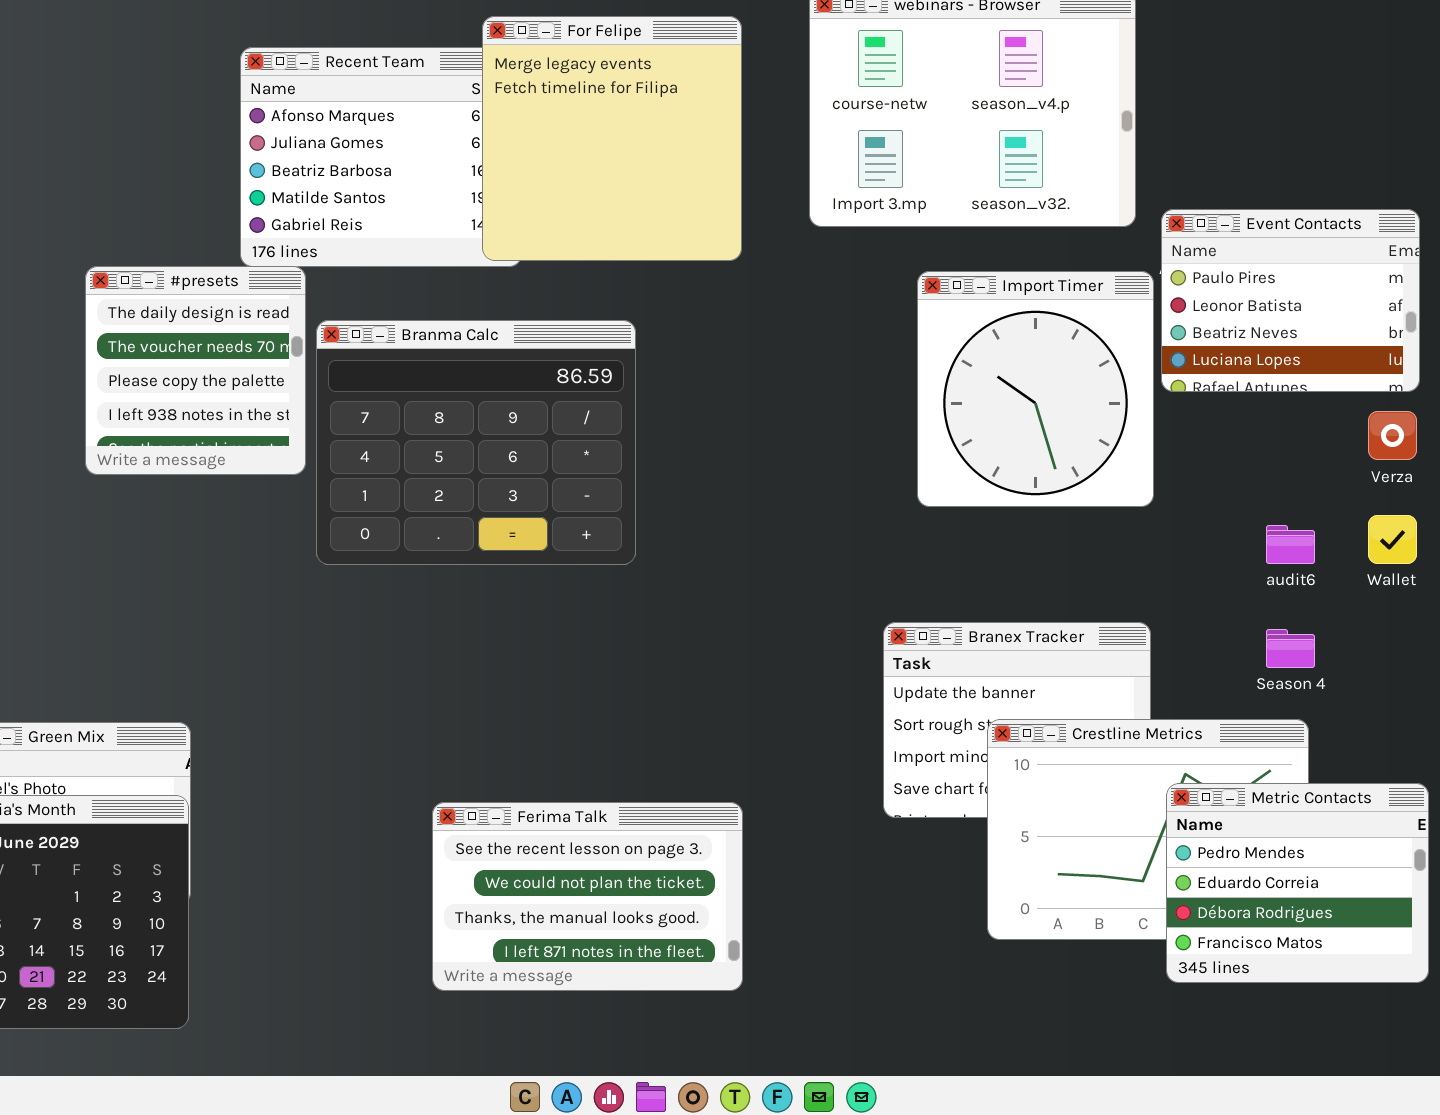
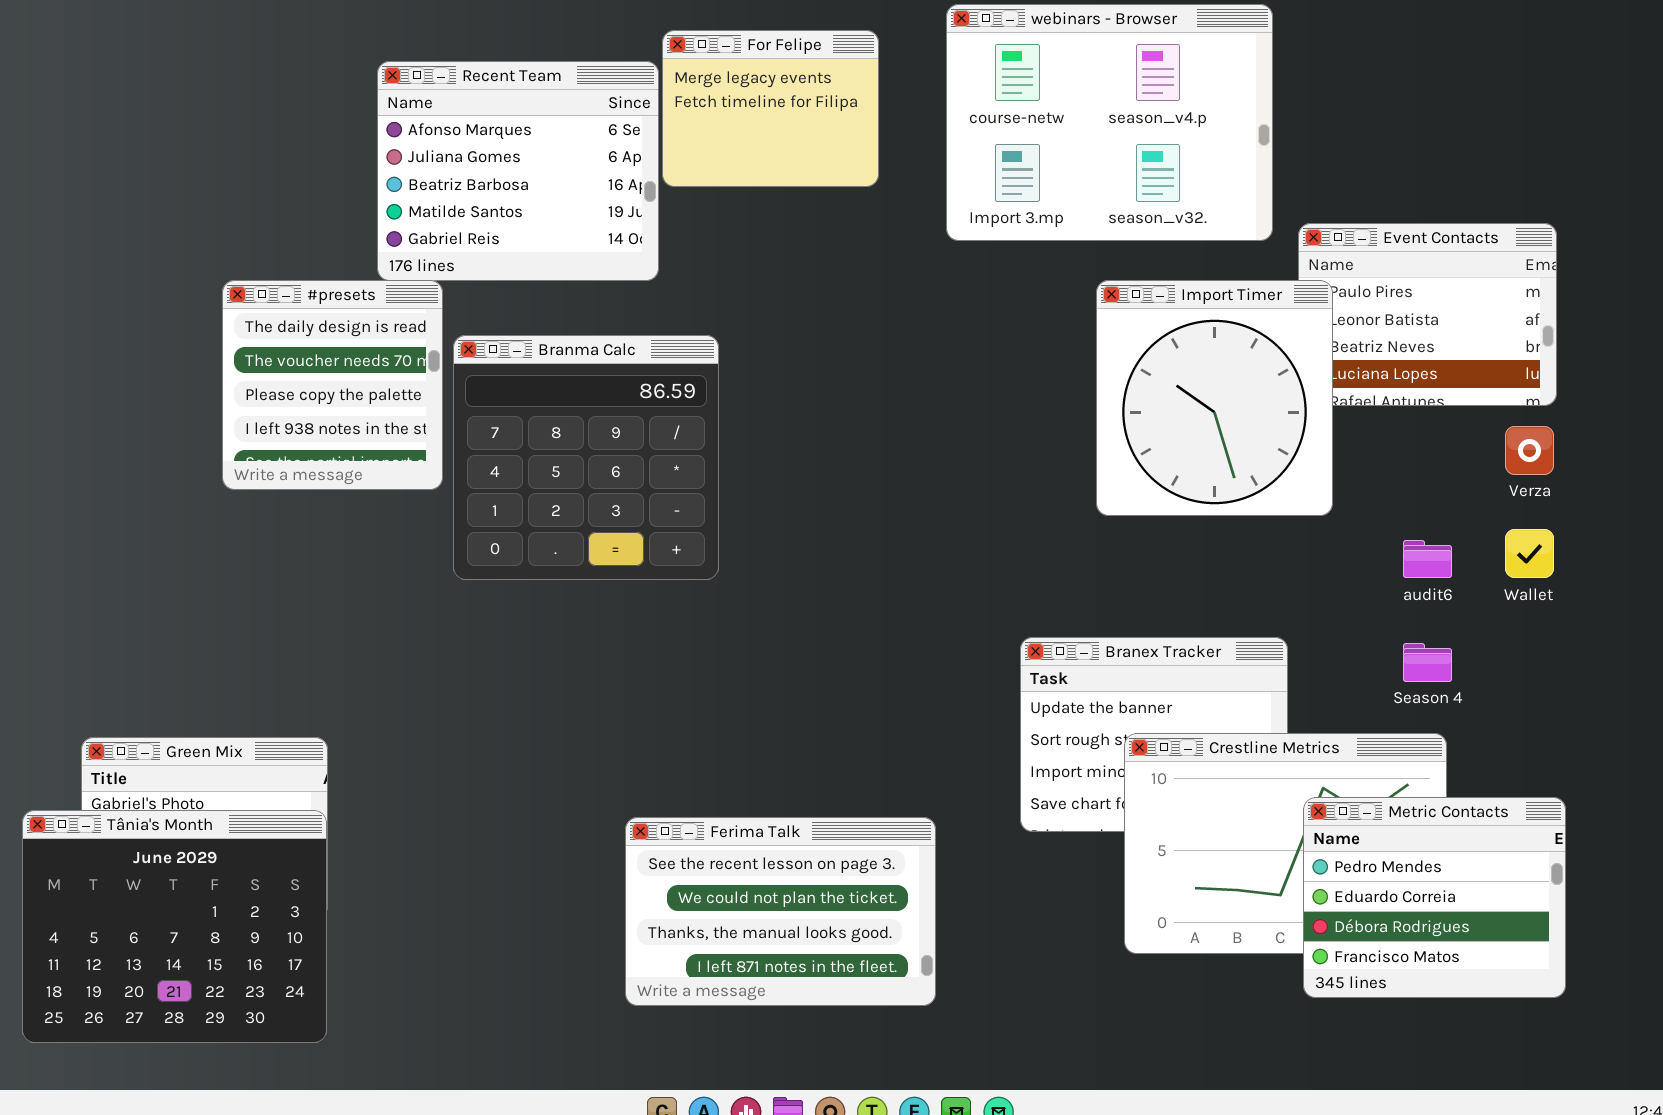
For Felipe: [482,16,742,261] -> [662,30,879,187], resized
Import Timer: [917,271,1154,507] -> [1096,280,1333,516], moved
Branma Calc: [316,320,636,565] -> [453,335,719,580], resized
Ferima Talk: [432,802,743,991] -> [625,817,936,1006], moved

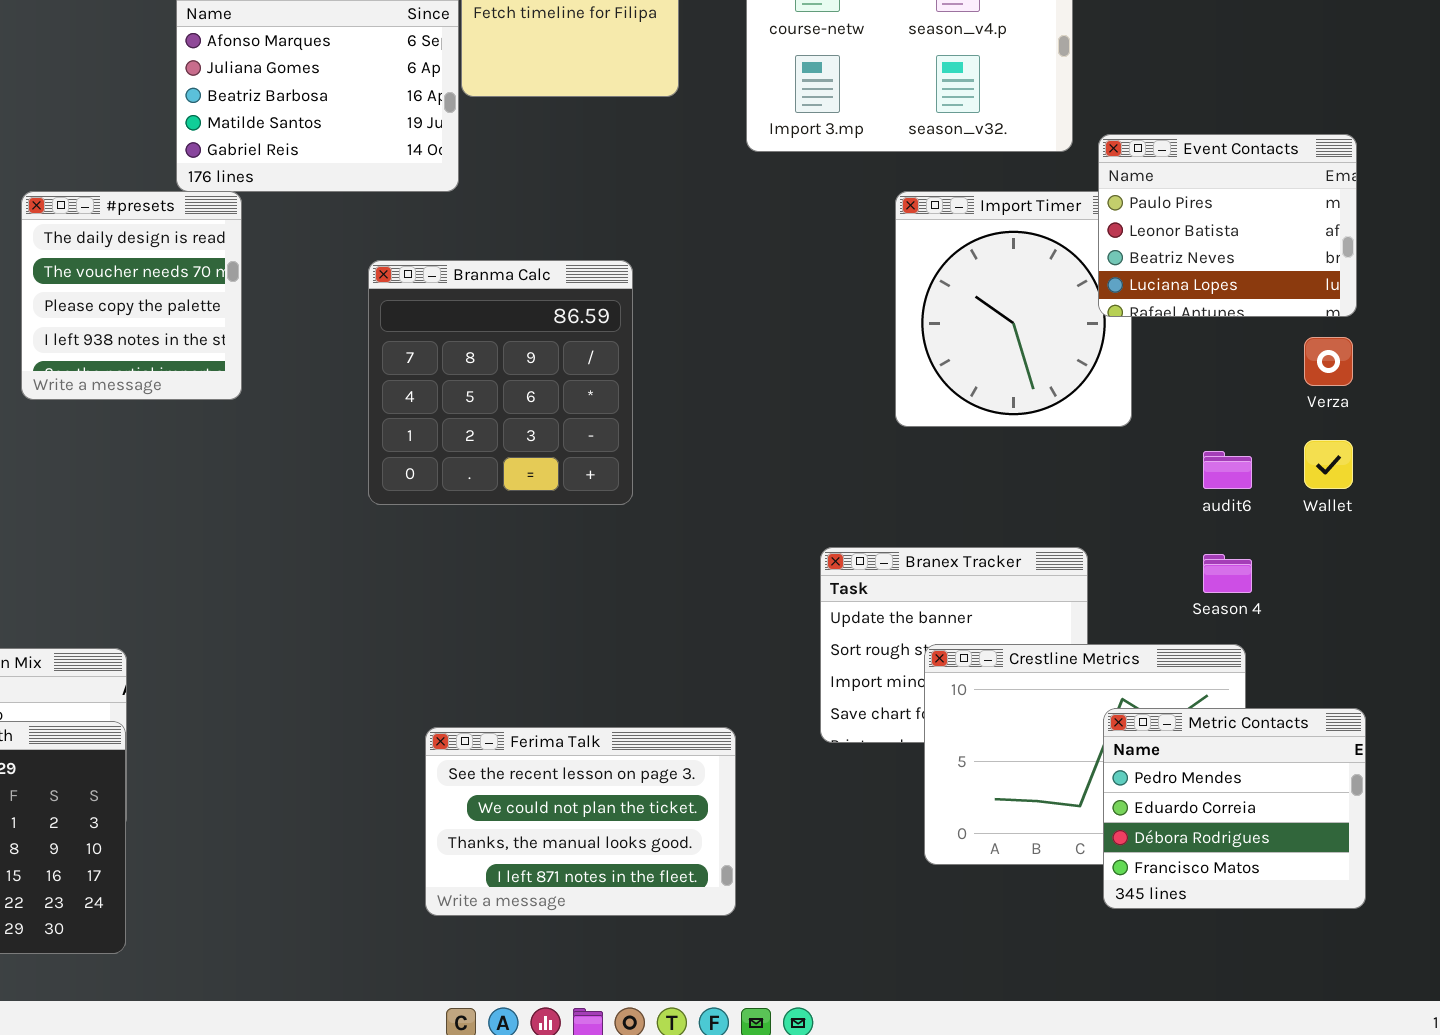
Event Contacts: [1298,223,1557,406] -> [1098,134,1357,317], raised
Branma Calc: [453,335,719,580] -> [368,260,633,505], moved

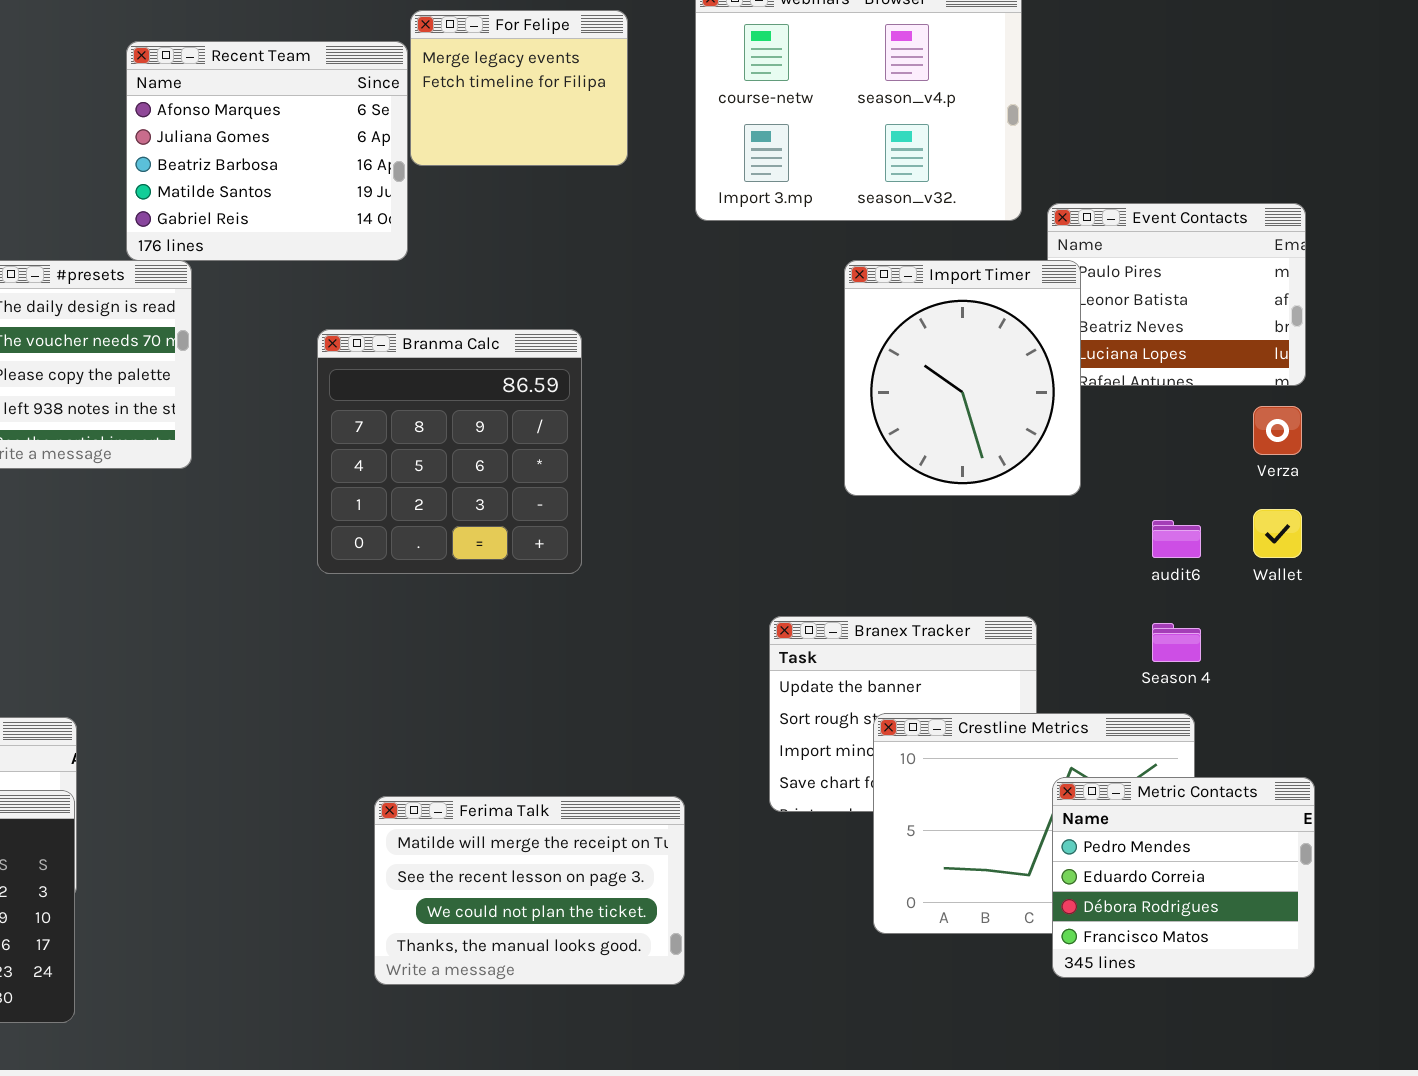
Import Timer: [895,191,1132,427] -> [844,260,1081,496], raised
Ferima Talk: [425,727,736,916] -> [374,796,685,985], scrolled up 1 row

